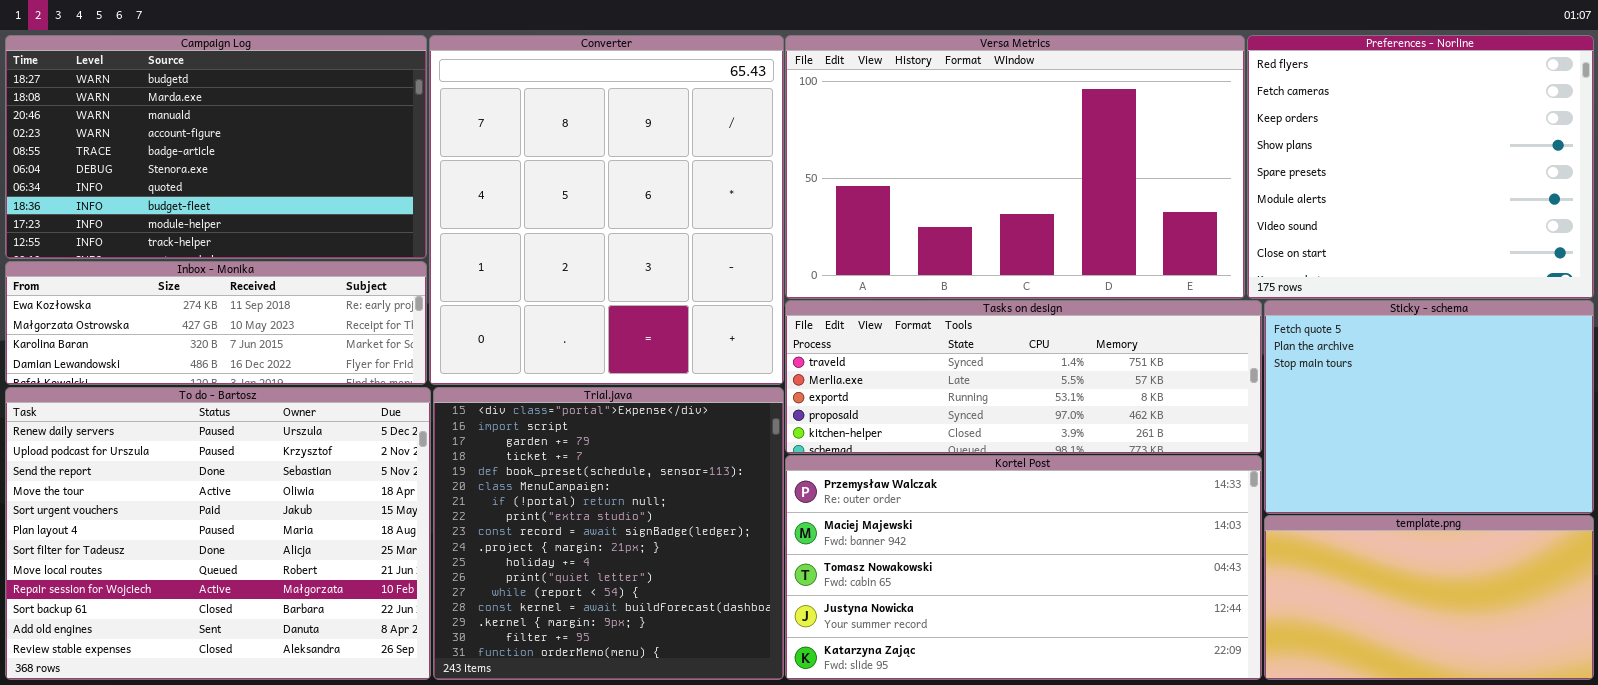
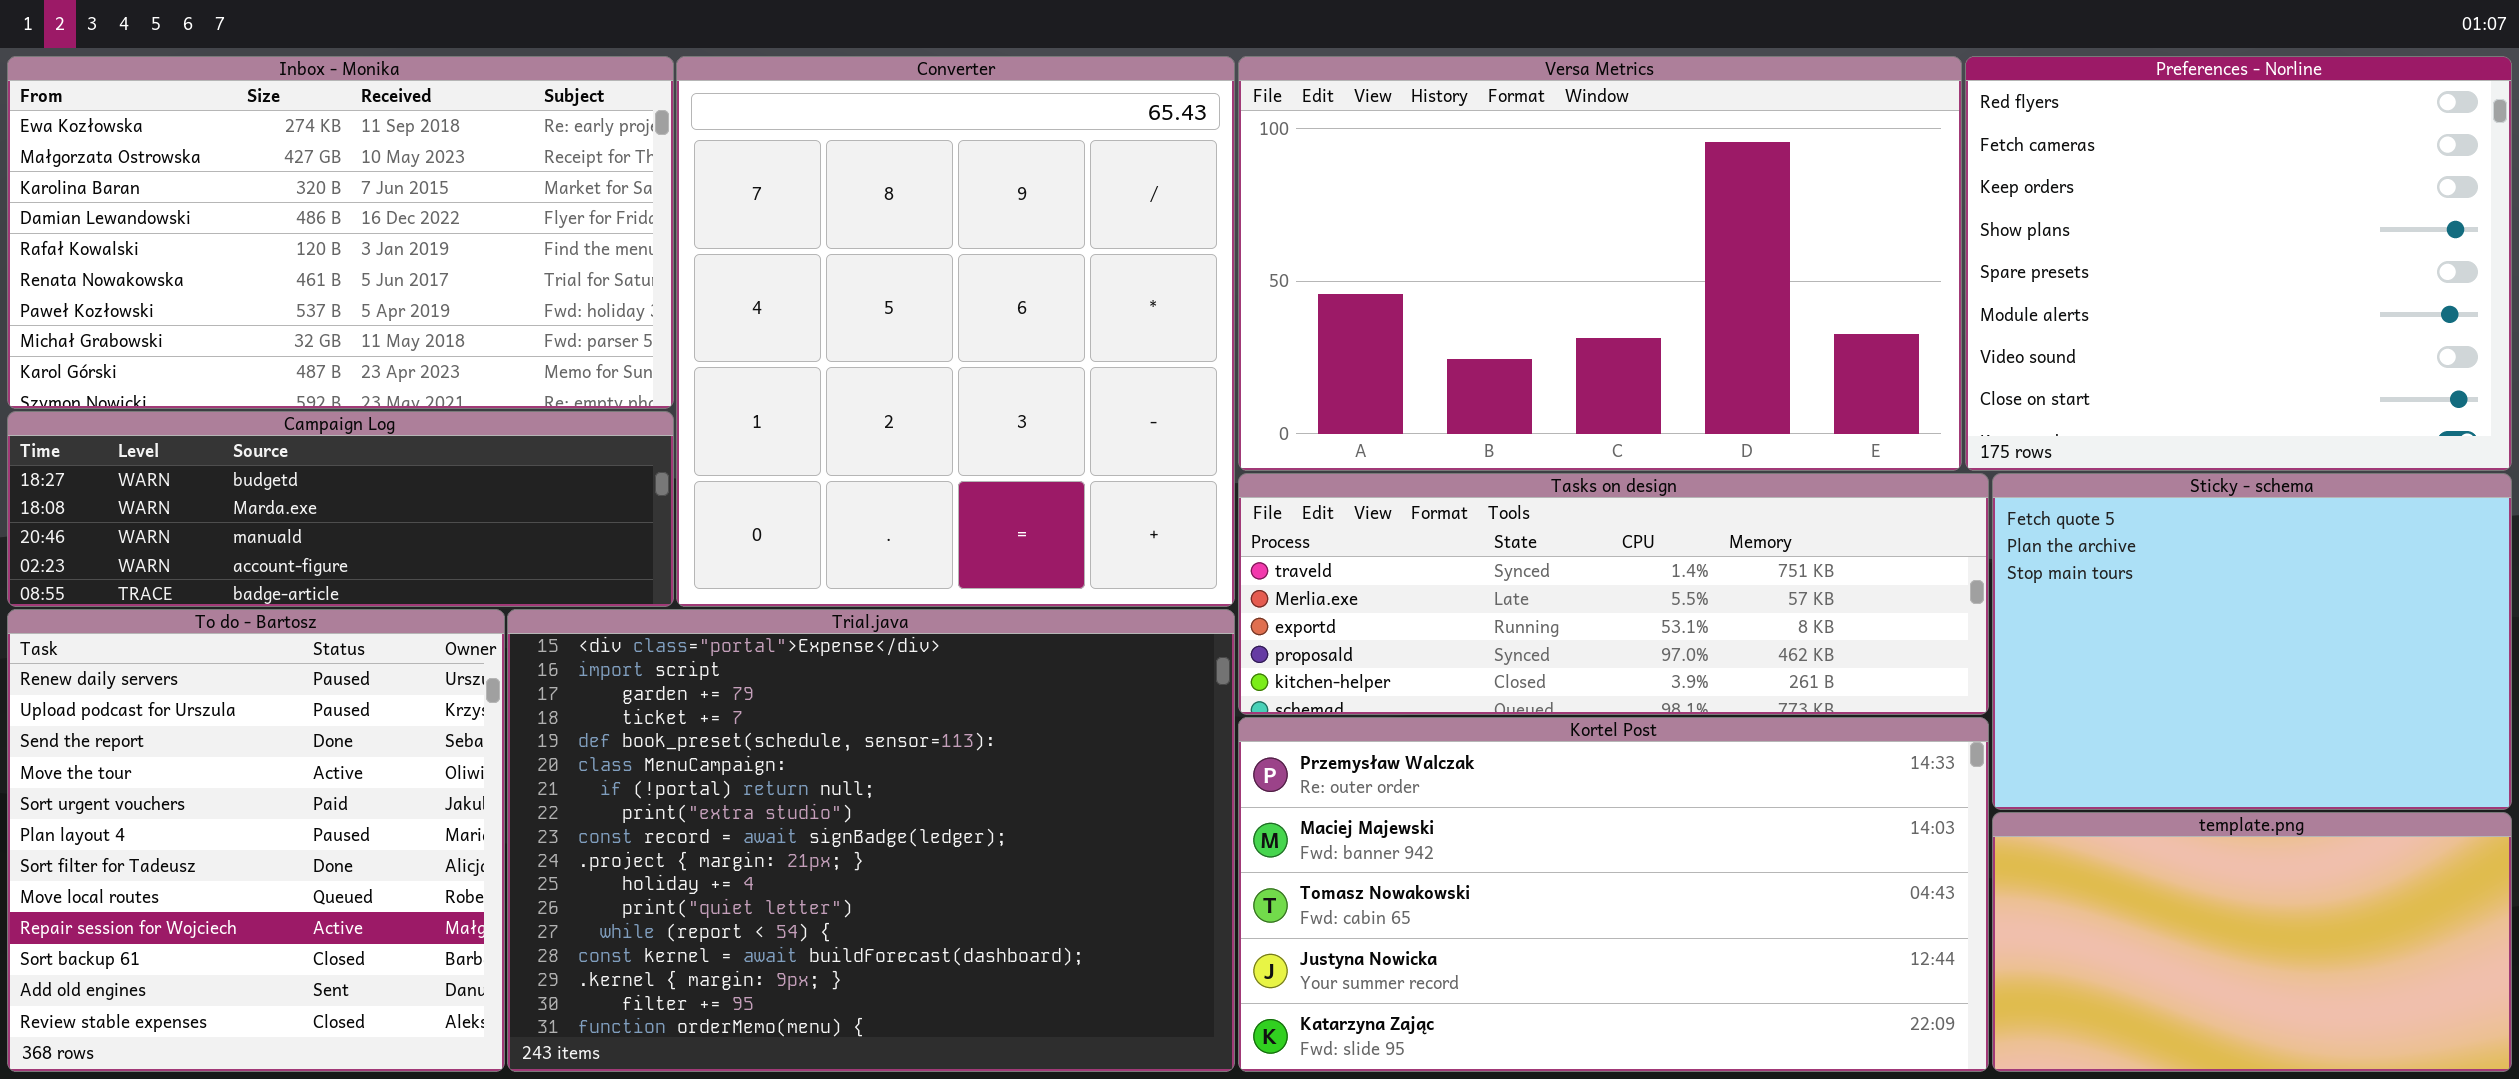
Campaign Log: [5,35,427,259] -> [7,411,674,607], moved, resized
Inbox - Monika: [5,261,427,385] -> [7,56,674,409], moved, resized
To do - Bartosz: [5,387,431,680] -> [7,609,505,1072], resized
Trial.java: [433,387,784,680] -> [507,609,1235,1072], resized

